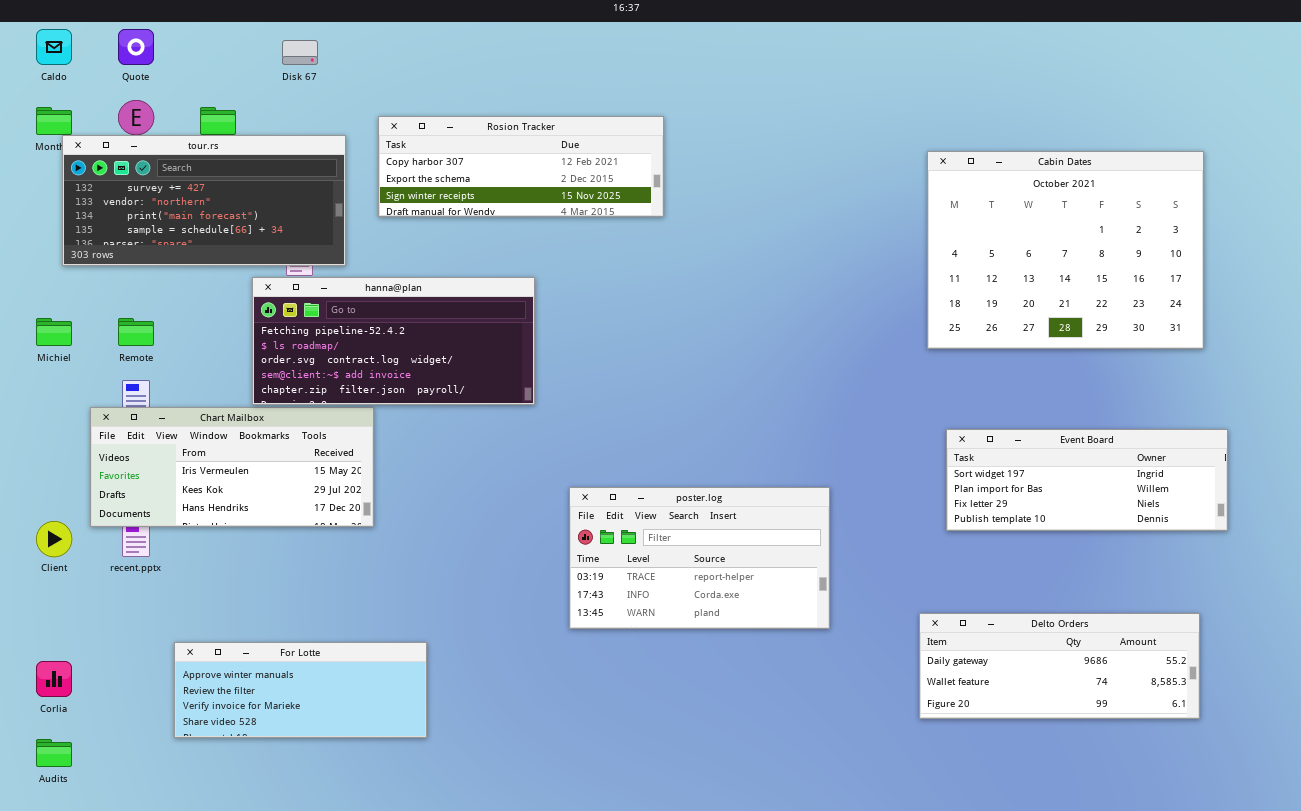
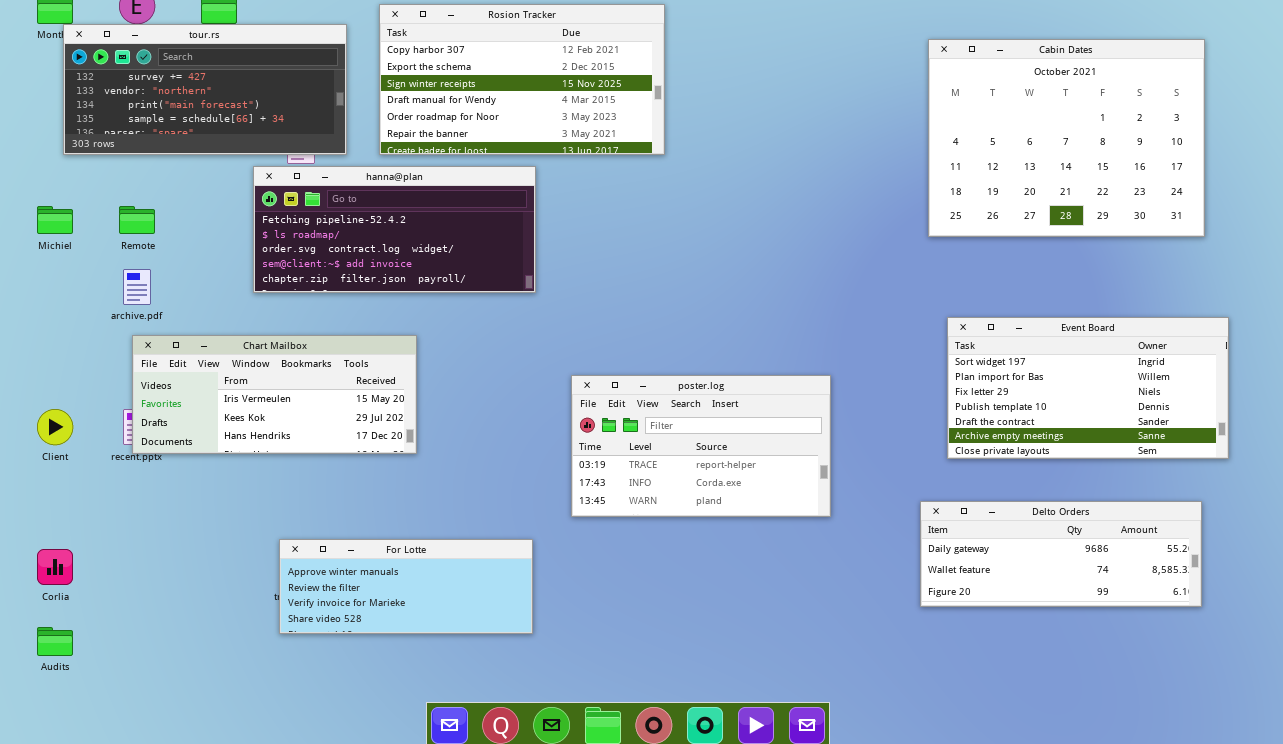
Rosion Tracker: [378,116,664,217] -> [379,4,665,155], resized
Chart Mailbox: [90,407,374,527] -> [132,335,417,454], moved
Event Board: [946,429,1228,531] -> [947,317,1229,459], resized
For Lotte: [174,642,427,738] -> [279,539,533,634], moved

